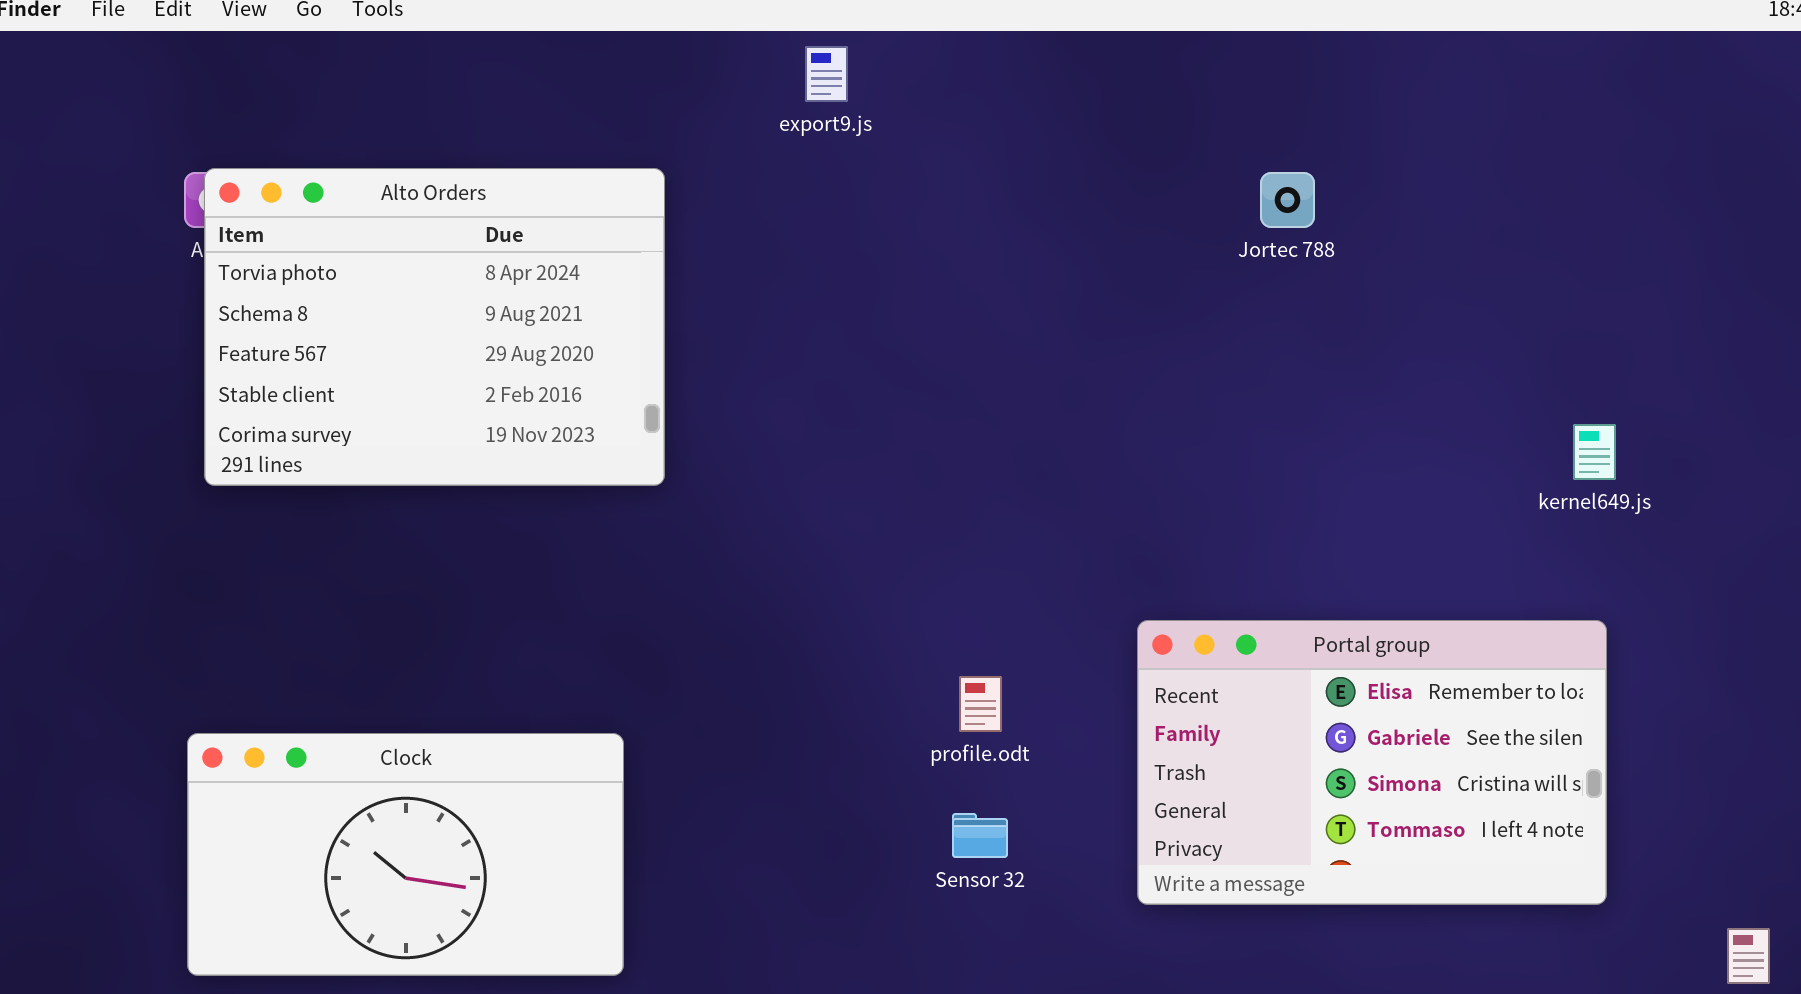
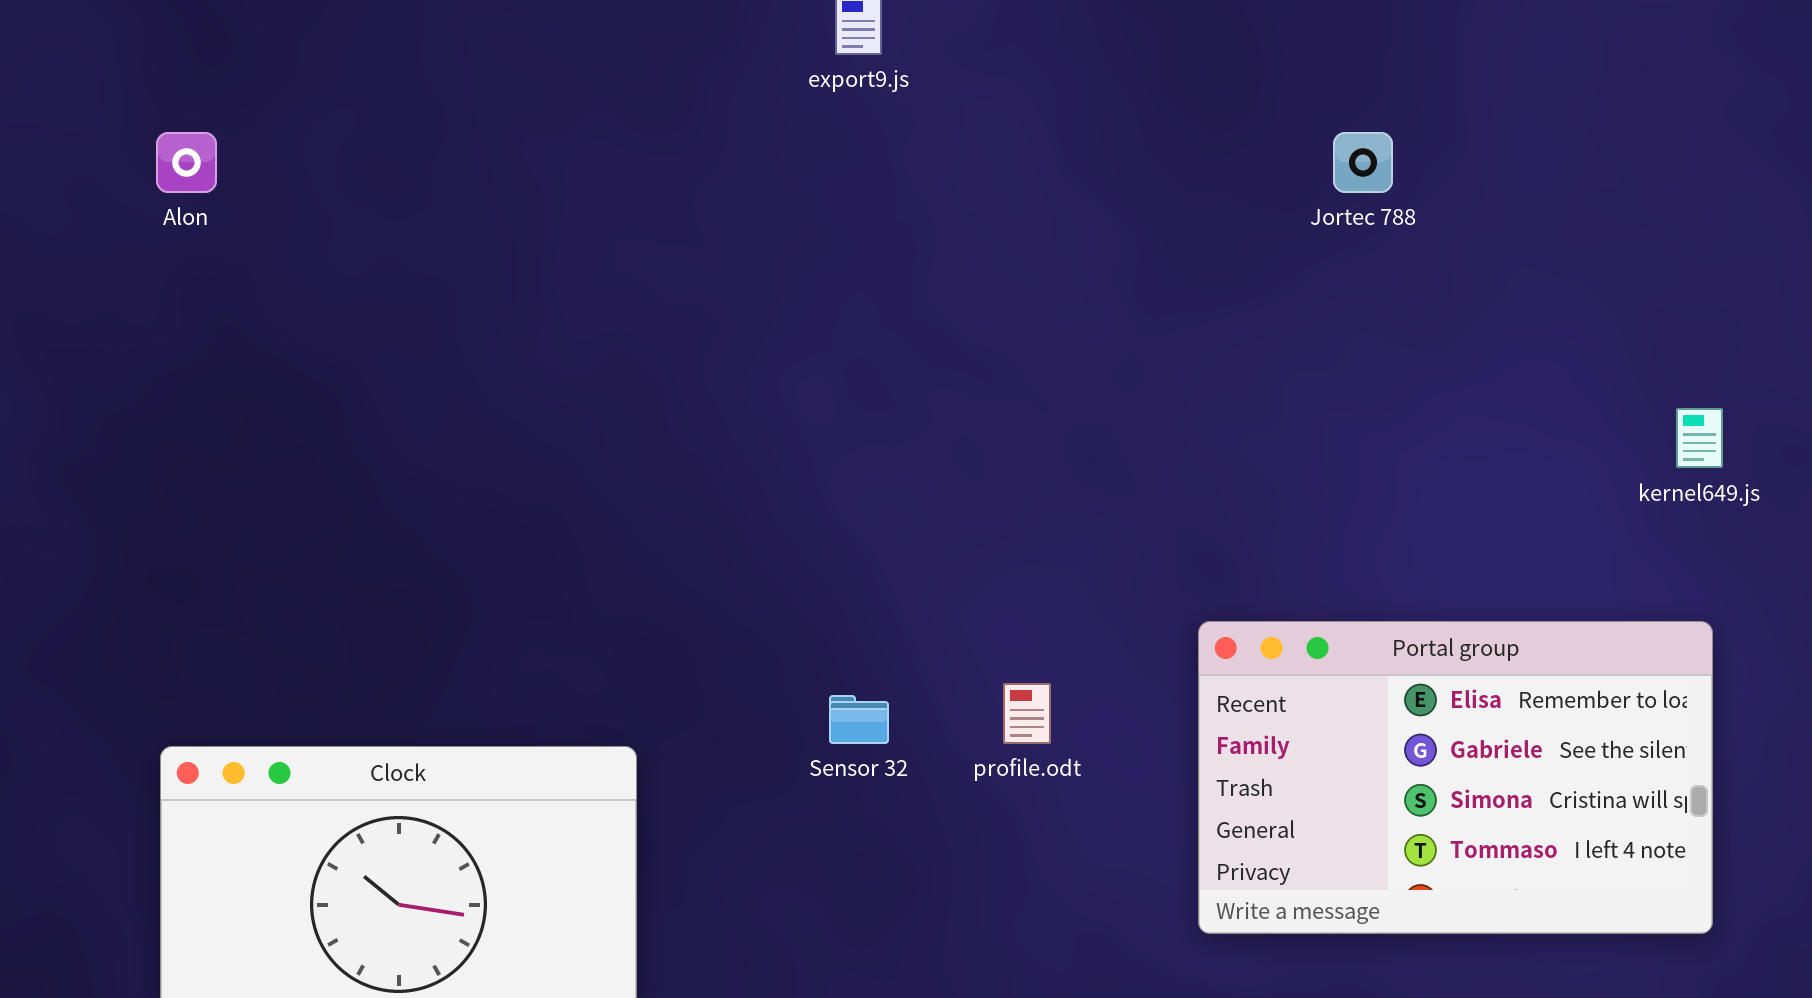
Alto Orders: [204,168,665,486] -> none, closed
Sensor 32: [952,813,1008,858] -> [829,695,889,744], moved

